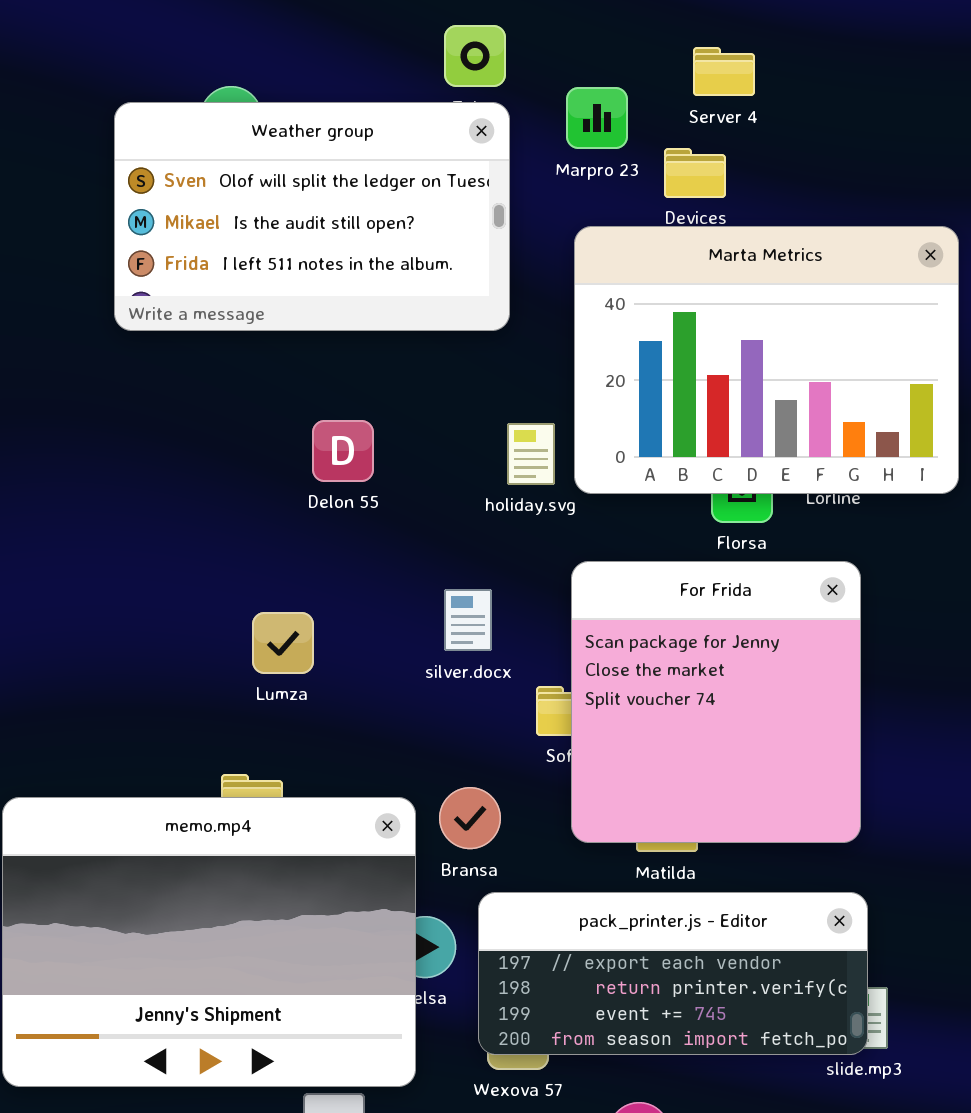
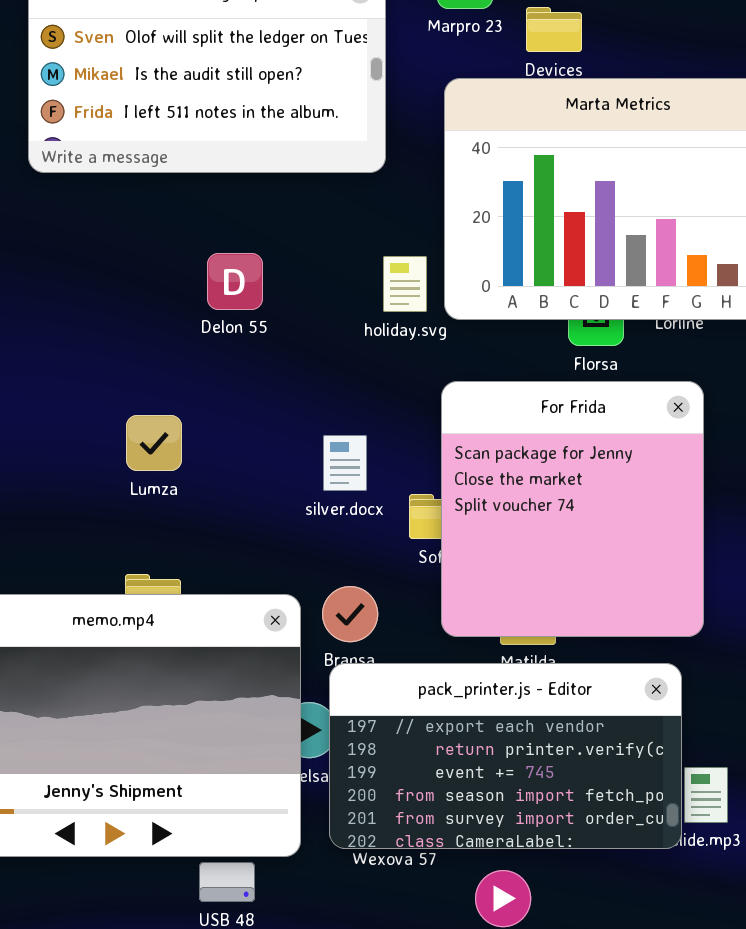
silver.docx: [444,589,492,651] -> [323,435,367,491], moved
Lumza: [252,612,314,674] -> [126,415,182,471], moved
pack_printer.js - Editor: [478,892,868,1055] -> [329,663,682,849], moved, resized

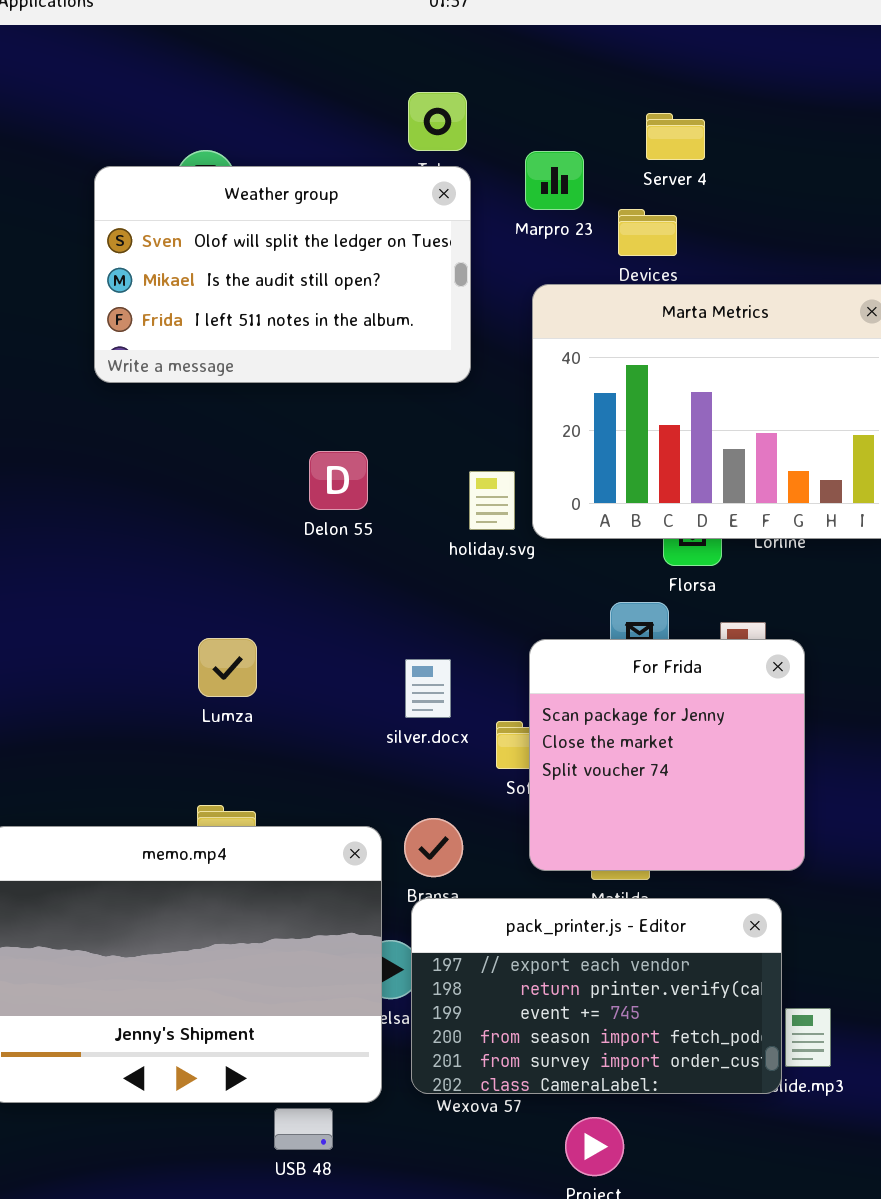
Delon 55: [207,253,263,310] -> [309,451,368,510], moved
For Frida: [441,381,704,637] -> [529,639,805,871], resized

